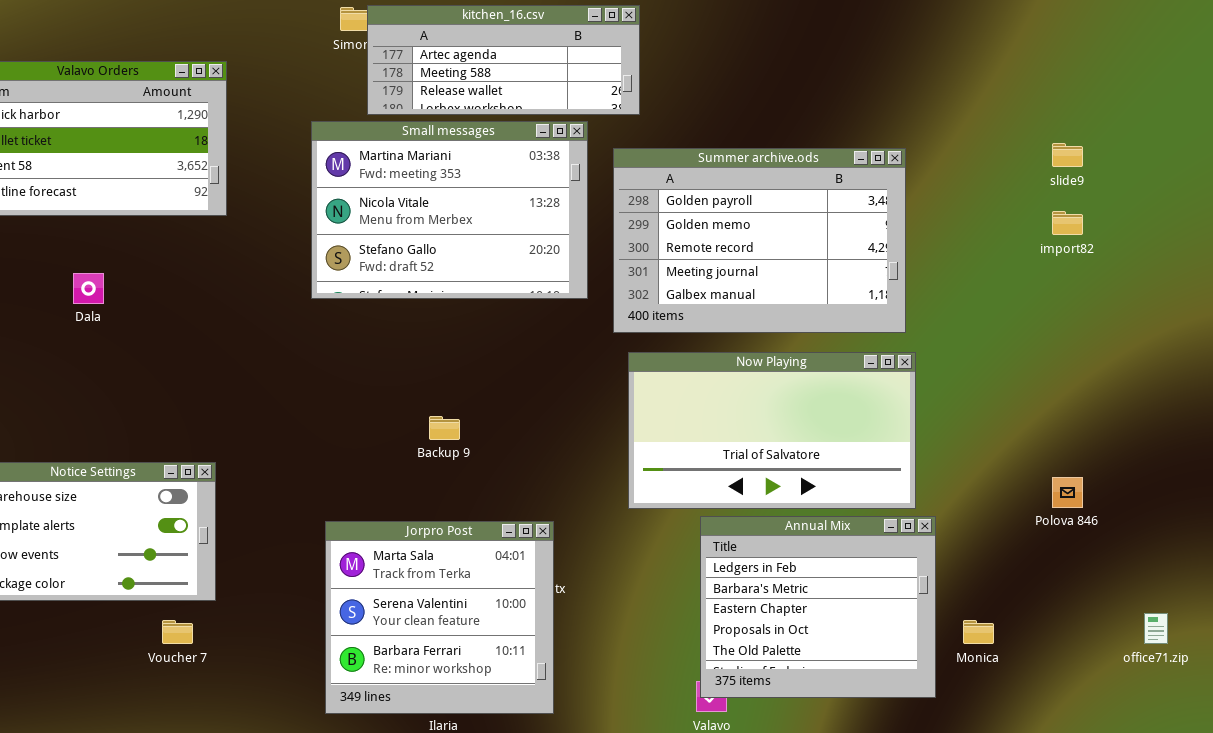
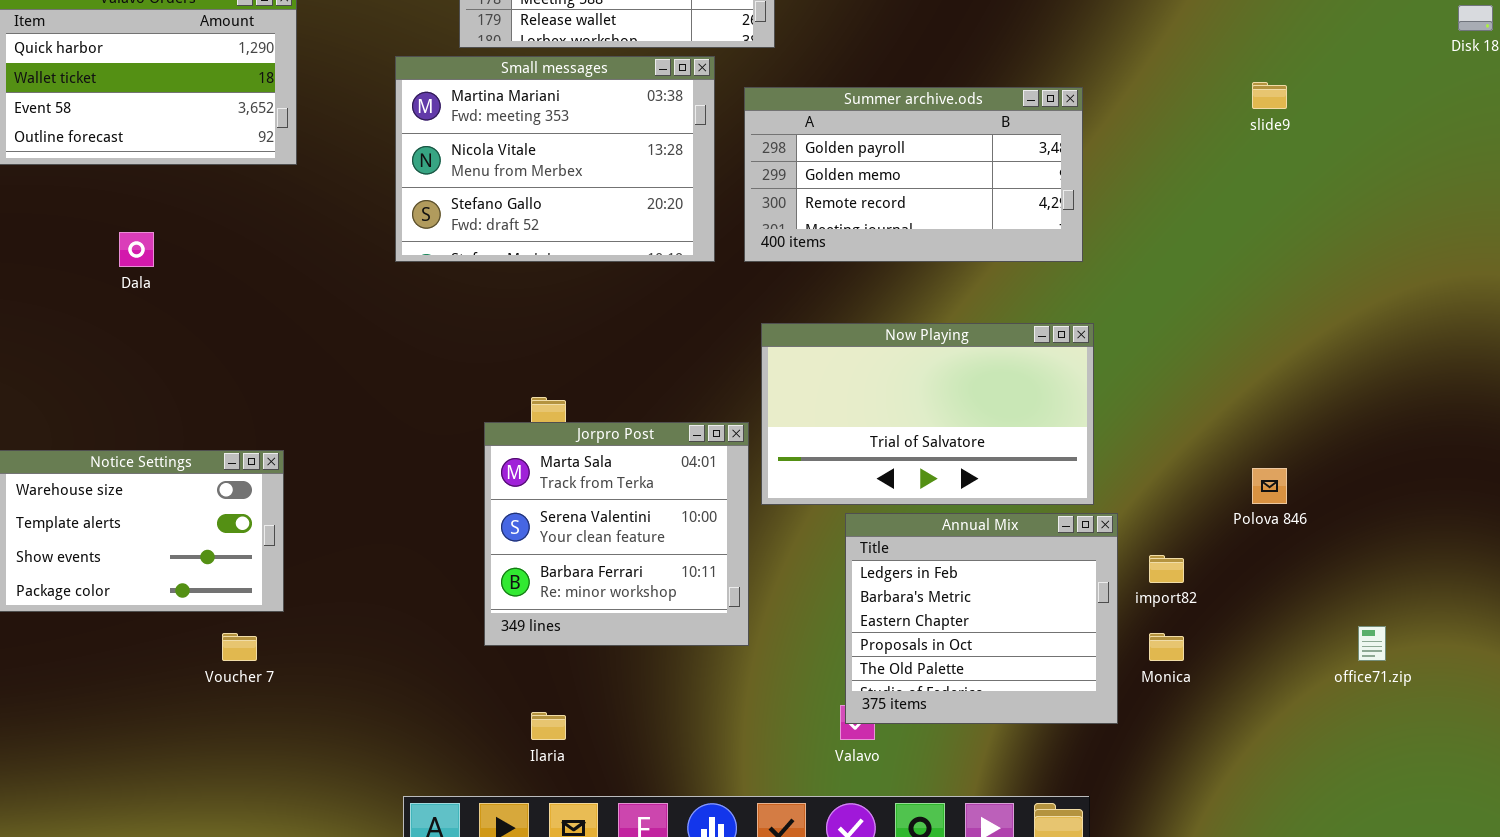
Summer archive.ods: [613,148,906,333] -> [744,87,1083,262], resized
import82: [1052,211,1083,235] -> [1149,555,1184,583], moved
Jorpro Post: [325,521,554,714] -> [484,422,749,646], moved

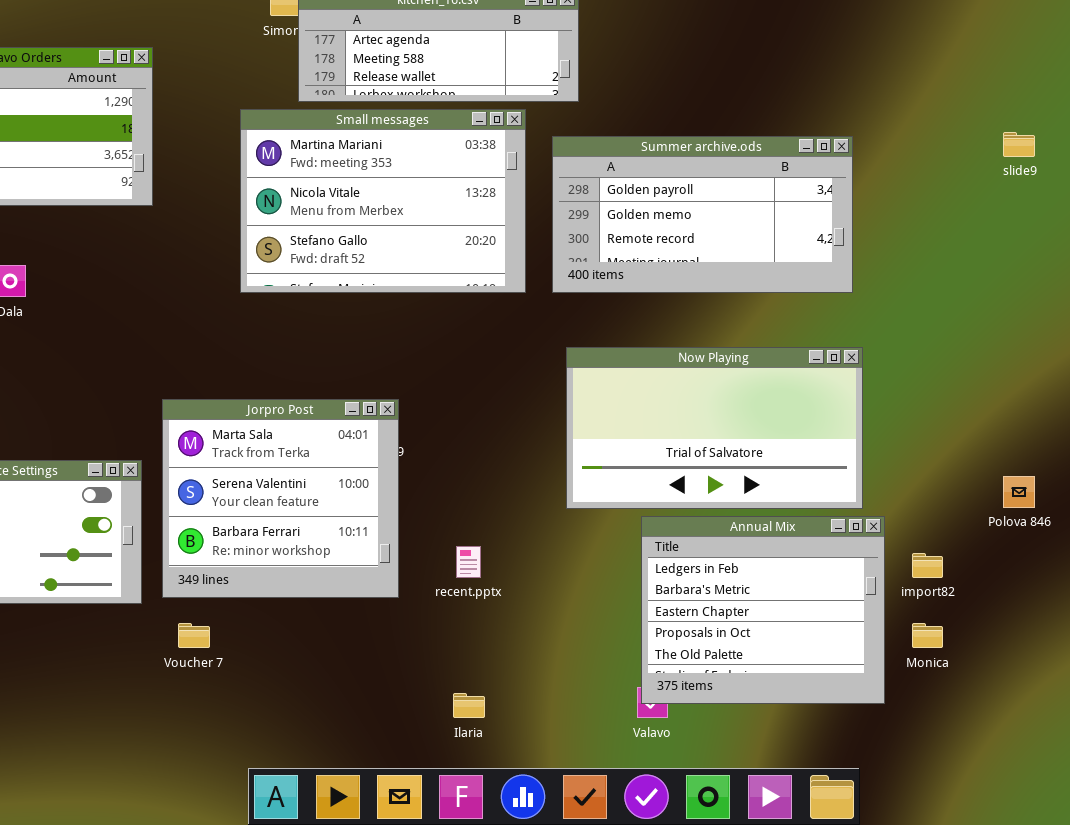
Jorpro Post: [484,422,749,646] -> [162,399,399,598], moved
Voucher 7: [222,633,257,661] -> [178,623,210,648], moved
Ilaria: [531,712,566,740] -> [453,693,485,718], moved

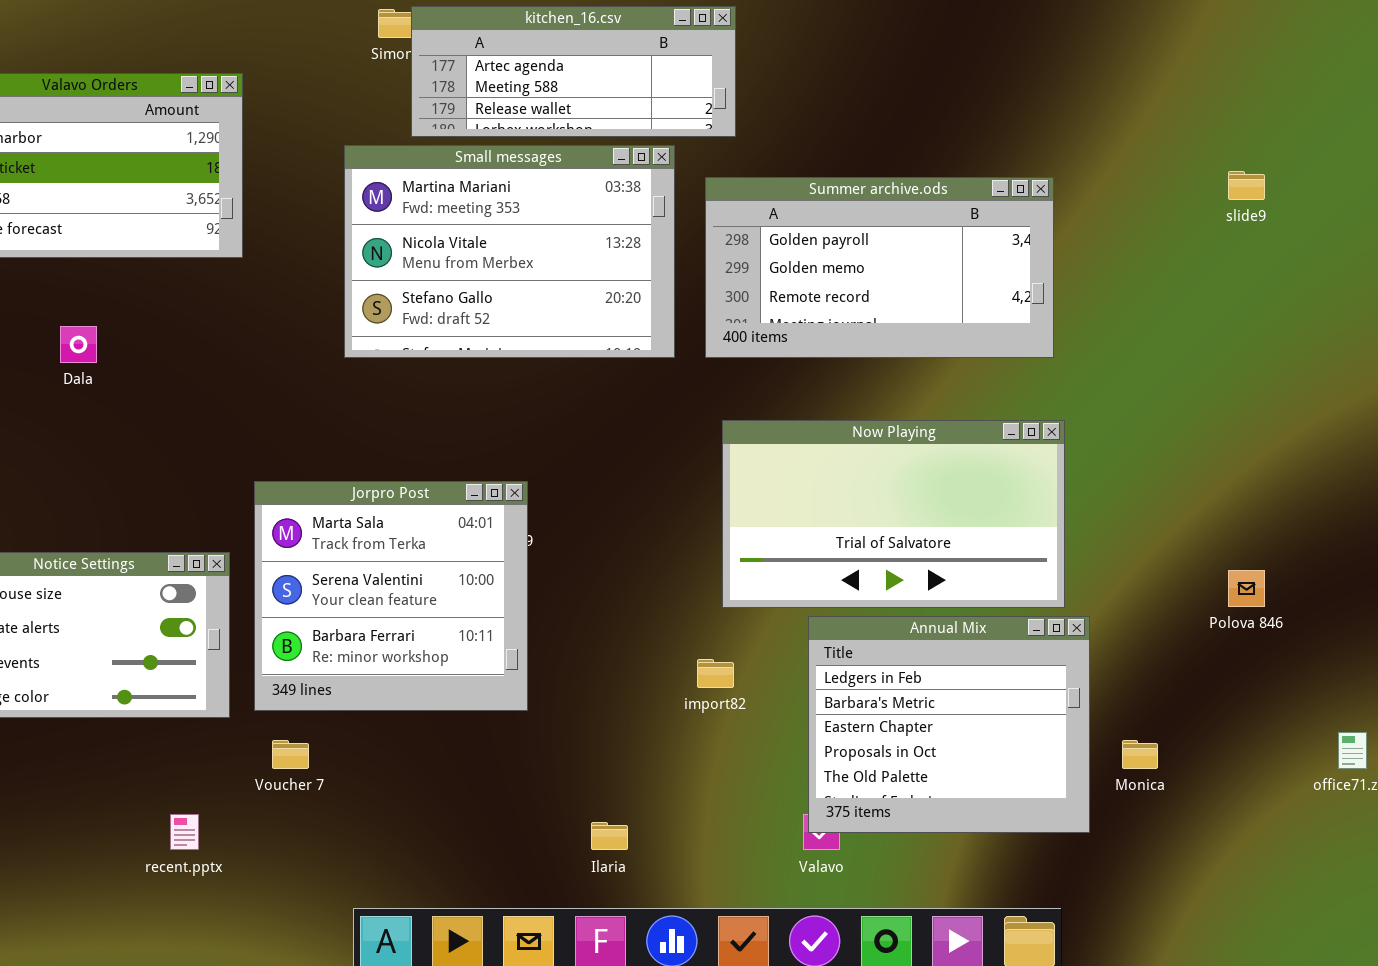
recent.pptx: [456,546,481,578] -> [170,814,199,850], moved
import82: [912,553,943,578] -> [697,659,734,688], moved

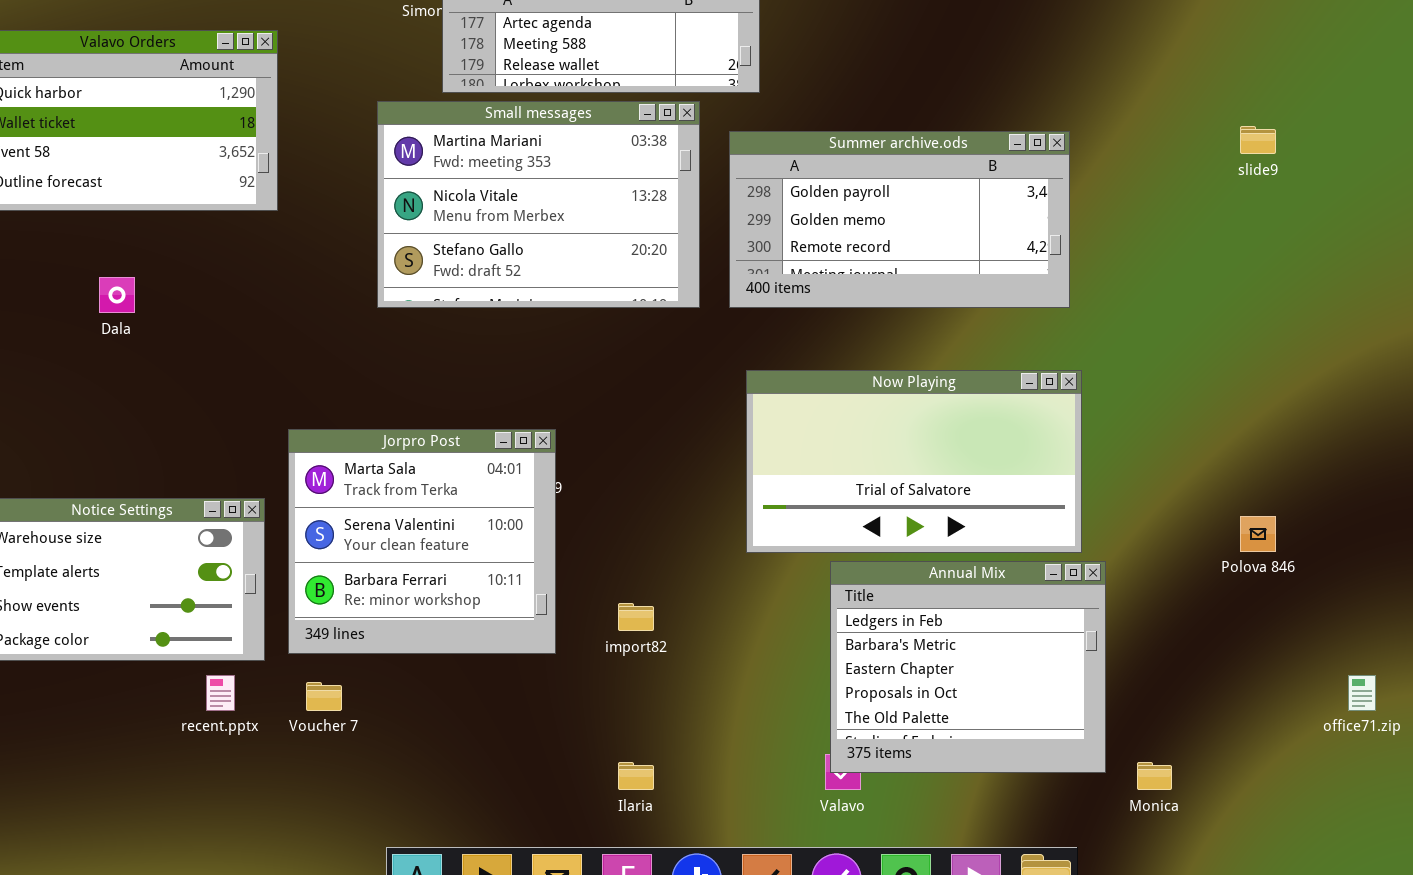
import82: [697,659,734,688] -> [618,603,654,631], moved
Monica: [1122,740,1158,769] -> [1137,762,1172,790], moved
recent.pptx: [170,814,199,850] -> [206,675,235,711], moved

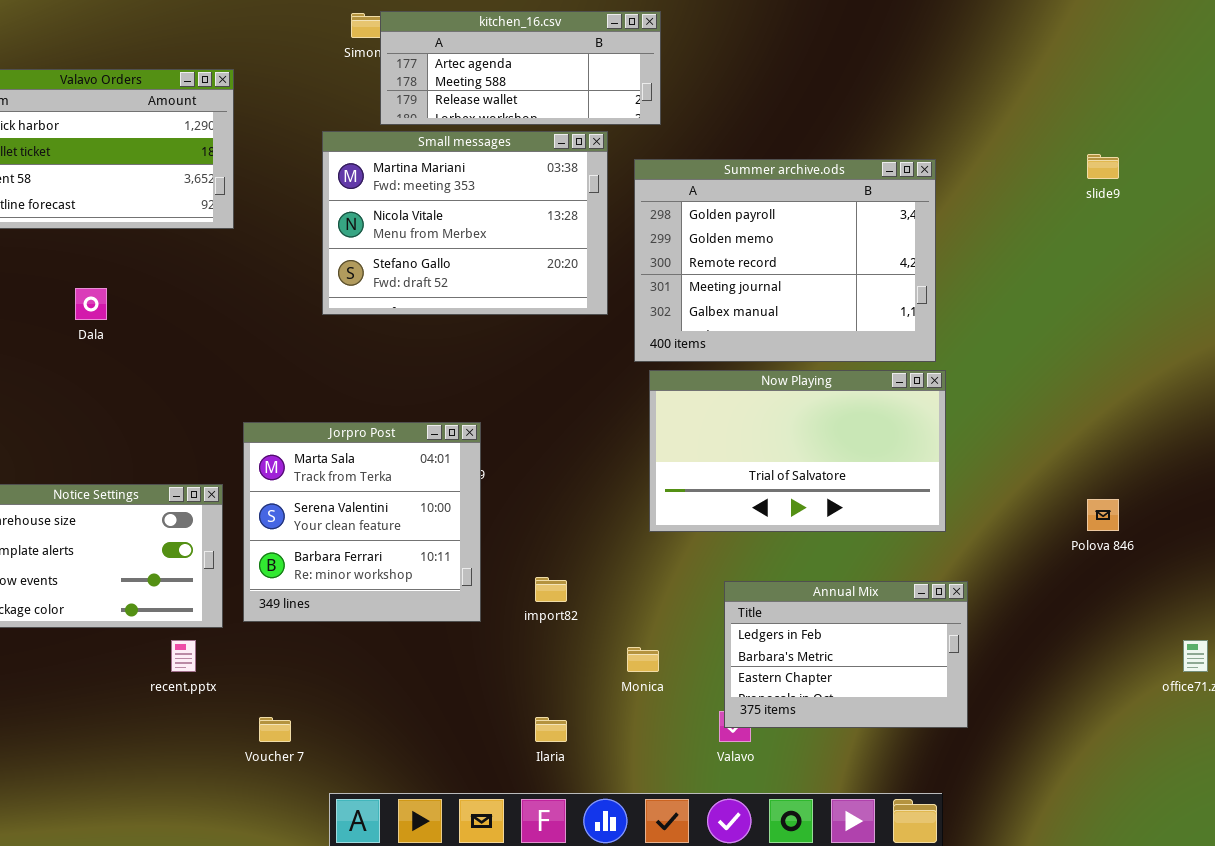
Summer archive.ods: [729,131,1070,308] -> [634,159,936,362], resized
Annual Mix: [830,561,1106,773] -> [724,581,968,728], resized
Voucher 7: [306,682,342,711] -> [259,717,291,742], moved
Monica: [1137,762,1172,790] -> [627,647,659,672], moved

